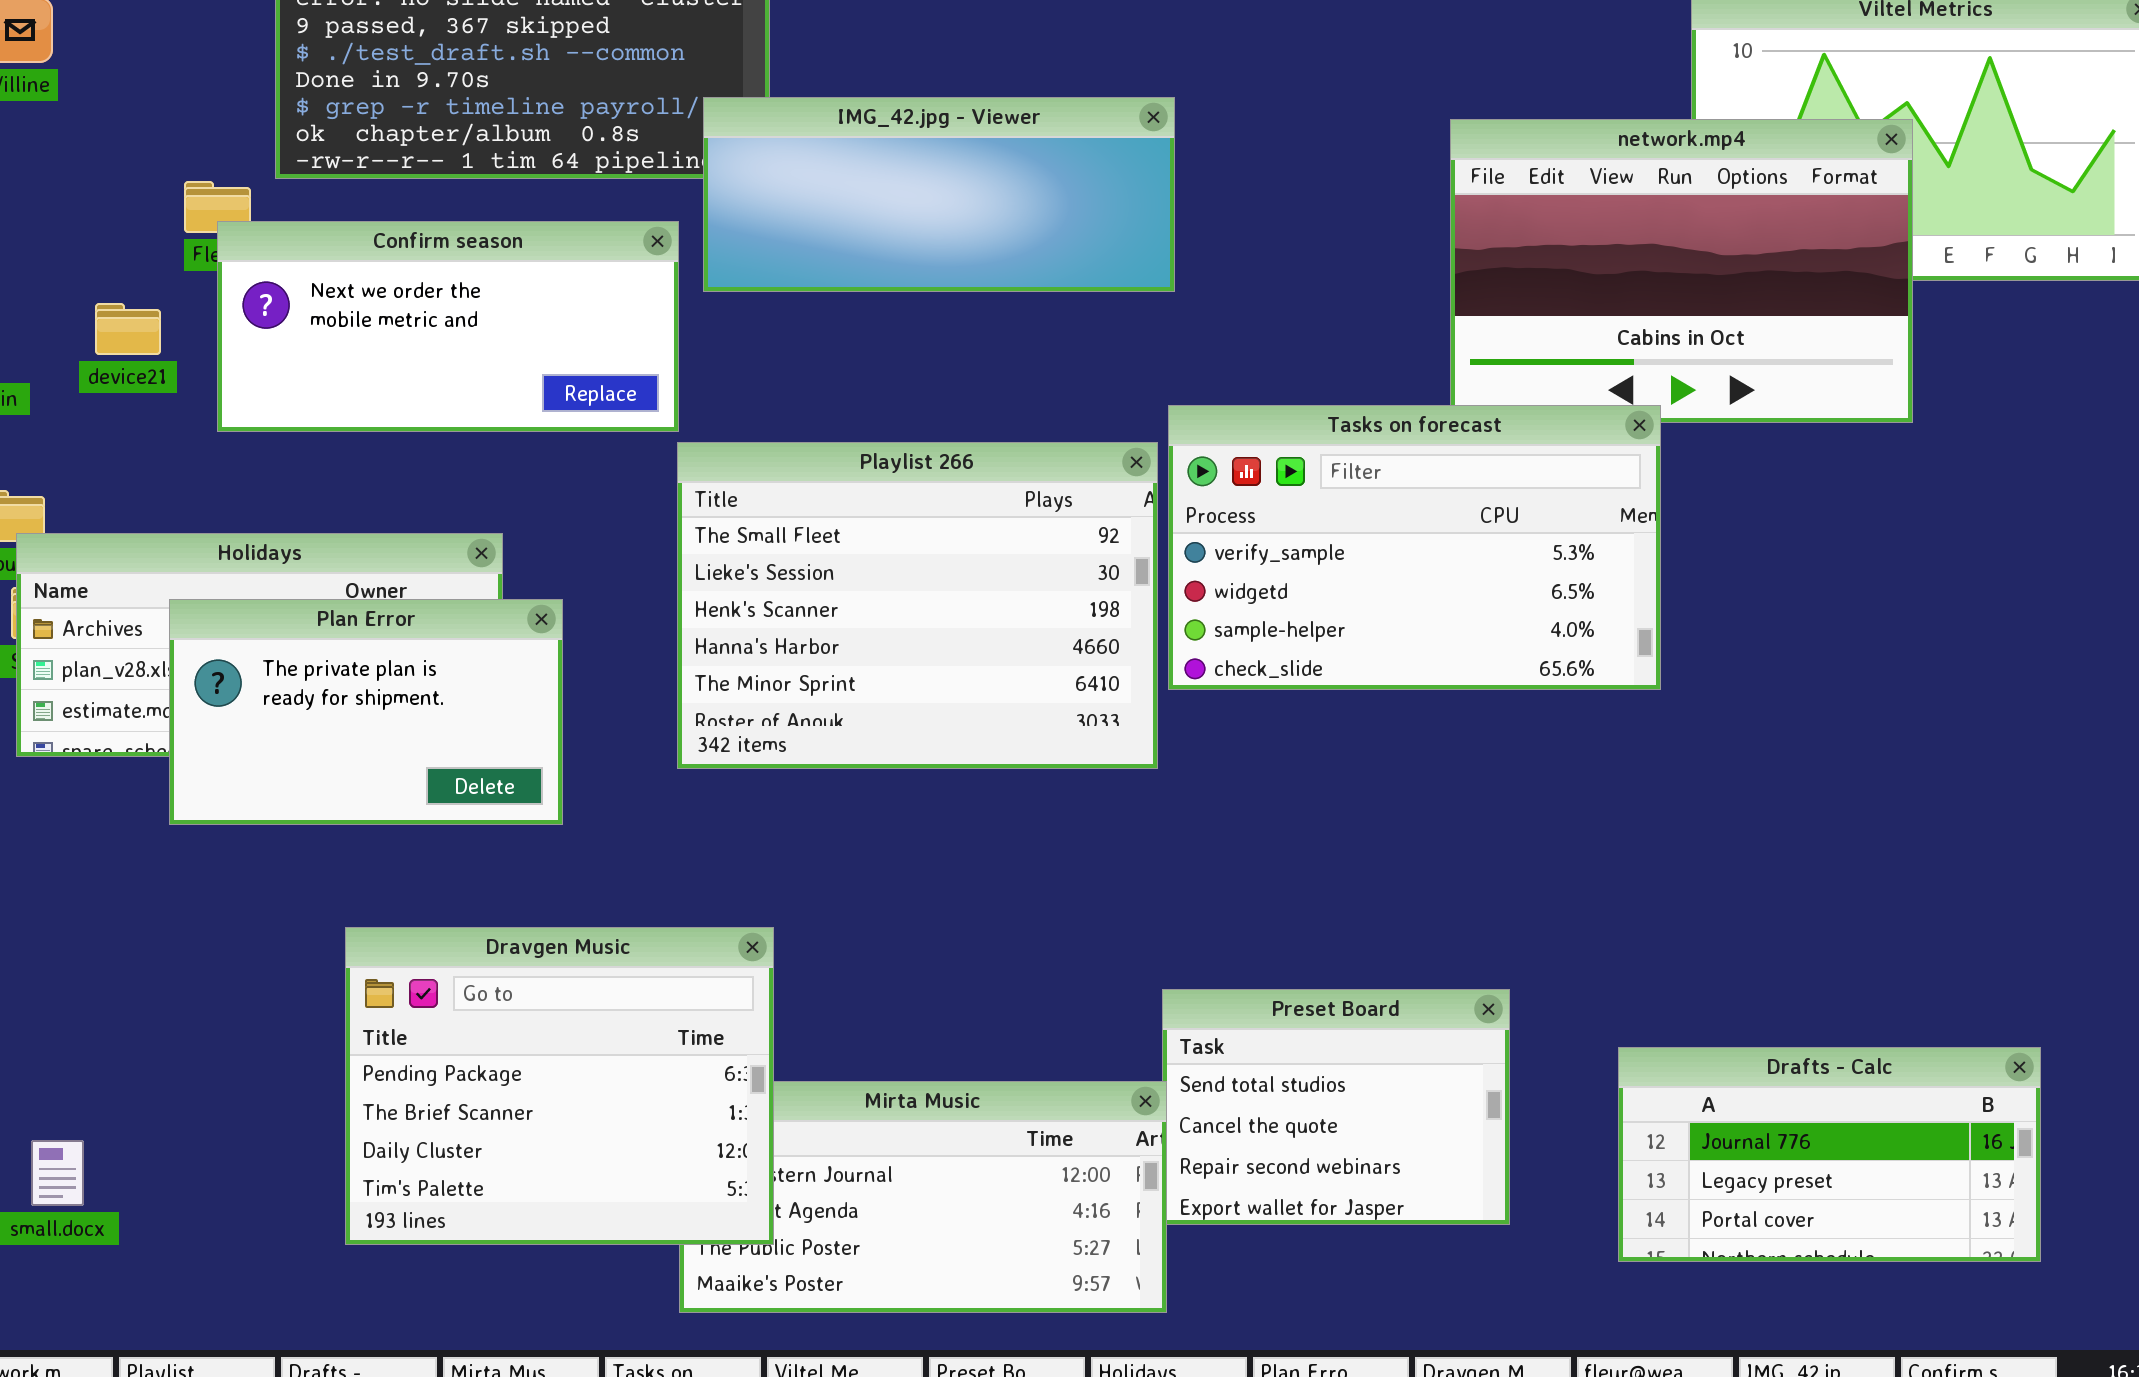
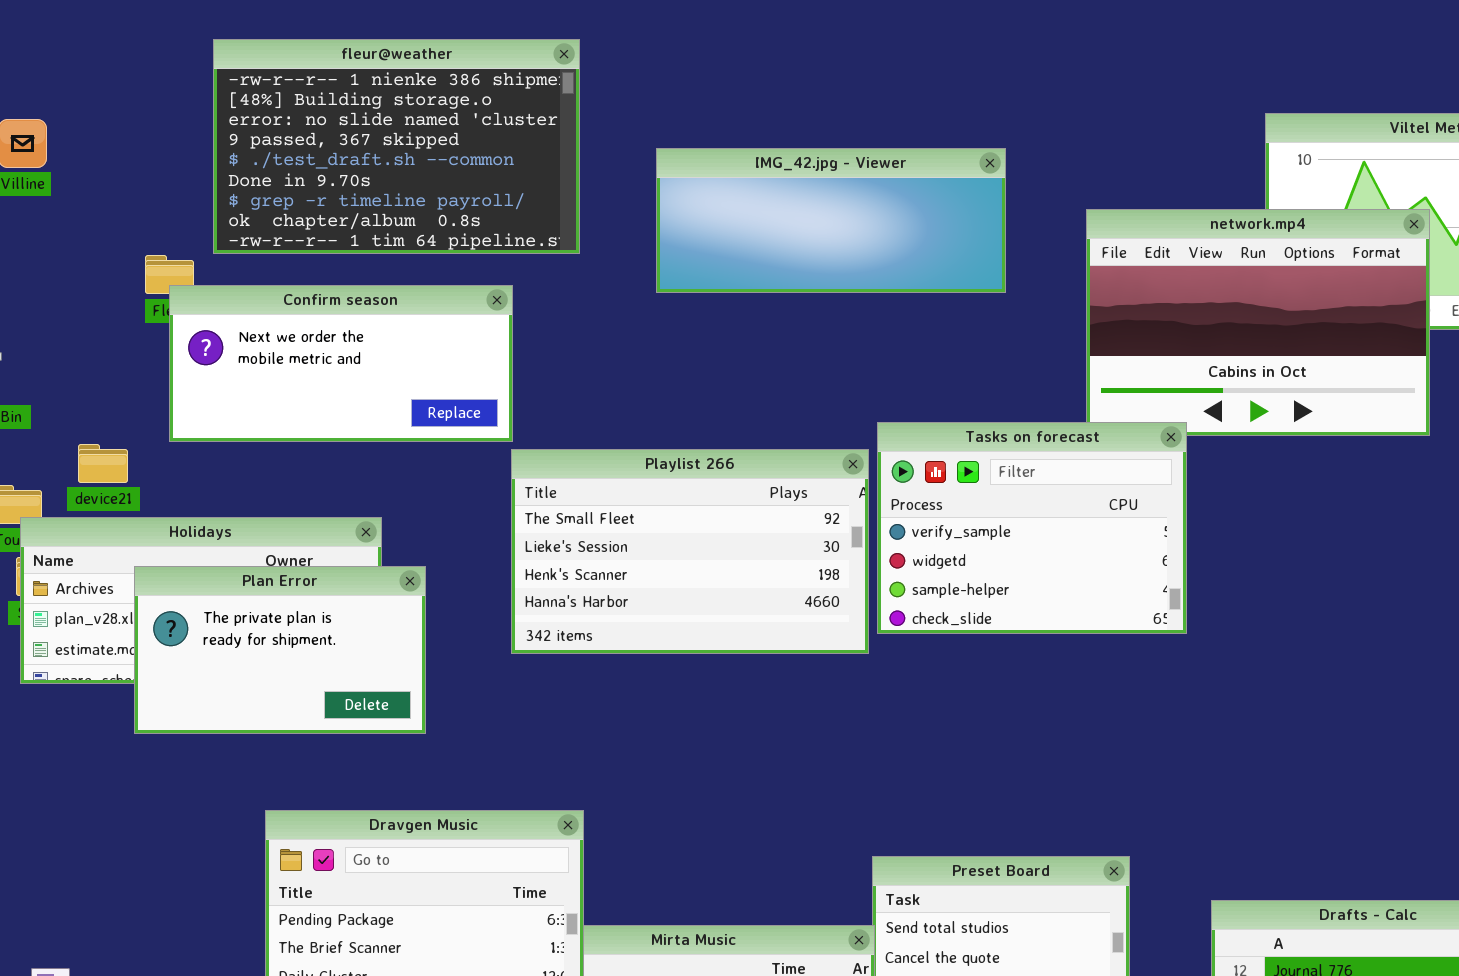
IMG_42.jpg - Viewer: [703,97,1175,292] -> [656,148,1006,293], moved
device21: [95,303,161,355] -> [78,444,128,483], moved
Tasks on forecast: [1168,405,1661,690] -> [877,422,1187,634], resized
Playlist 266: [677,442,1158,769] -> [511,449,869,654], resized

